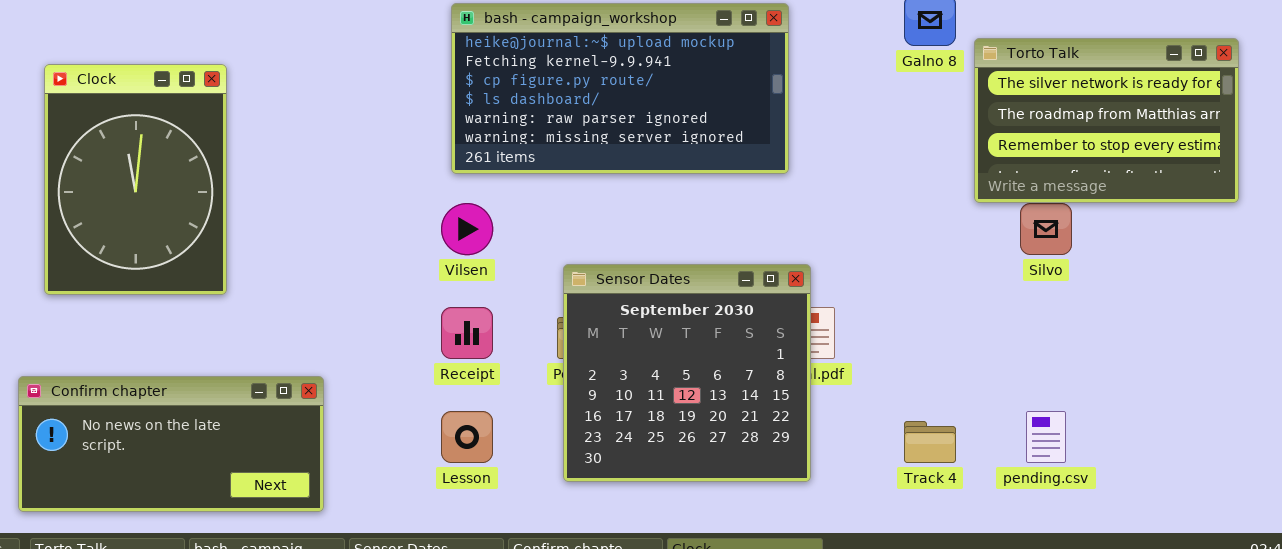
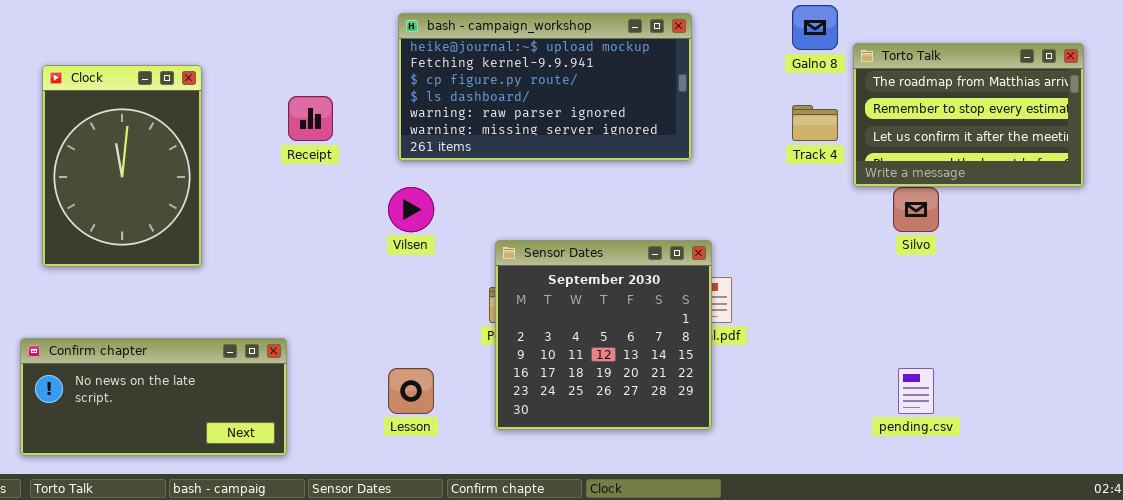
Torto Talk: [974,38,1239,203] -> [853,43,1084,187], scrolled down 1 row
Receipt: [441,307,493,359] -> [288,96,333,141], moved
Track 4: [904,421,956,463] -> [792,105,838,141], moved

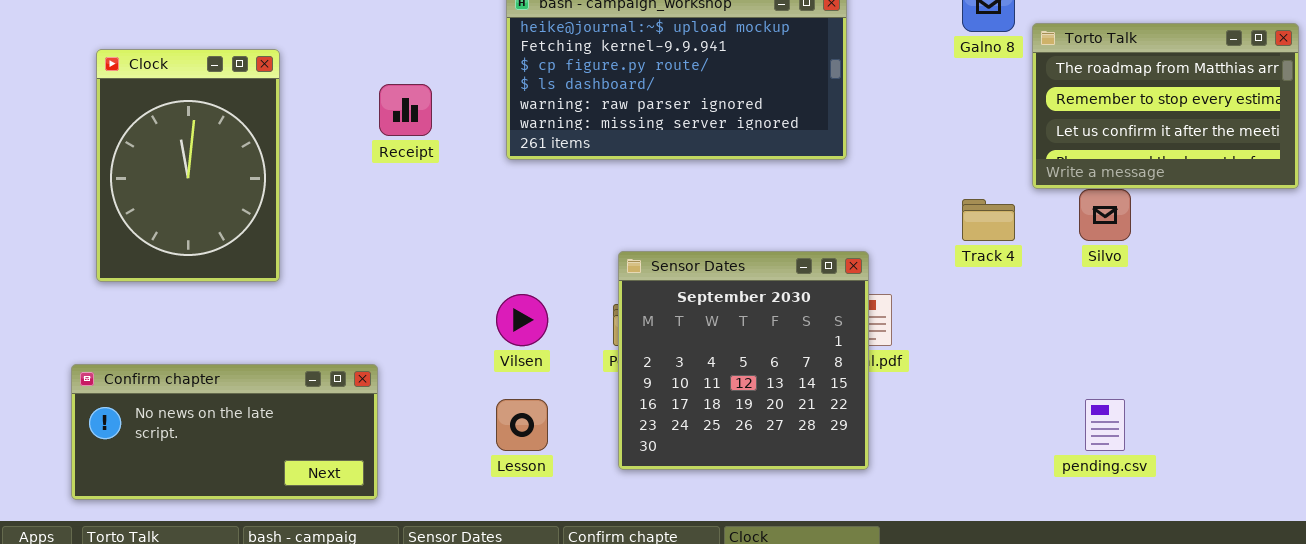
Track 4: [792,105,838,141] -> [962,199,1015,241], moved
Vilsen: [388,187,434,232] -> [496,294,548,346], moved

